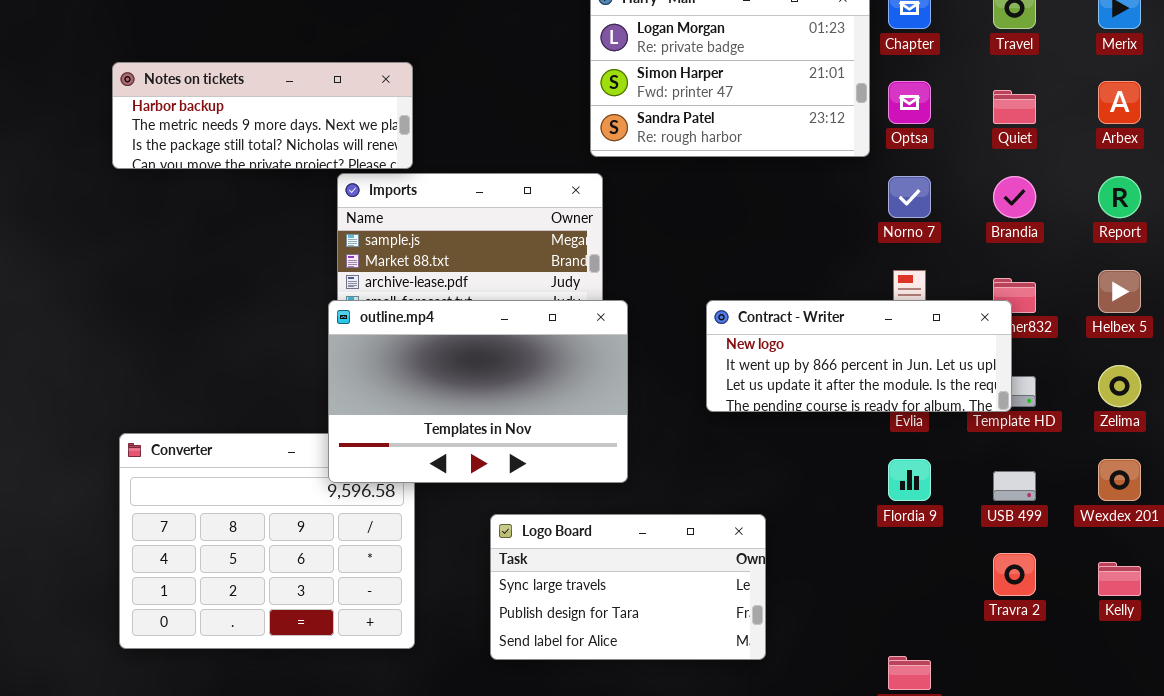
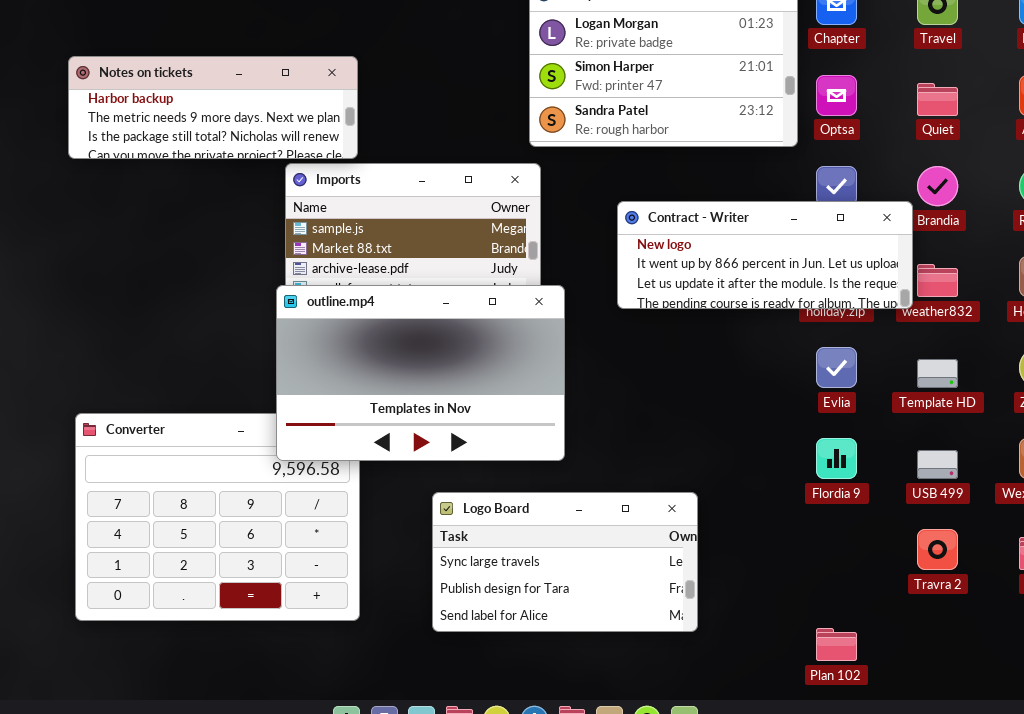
Contract - Writer: [706,300,1012,412] -> [617,201,913,309], moved

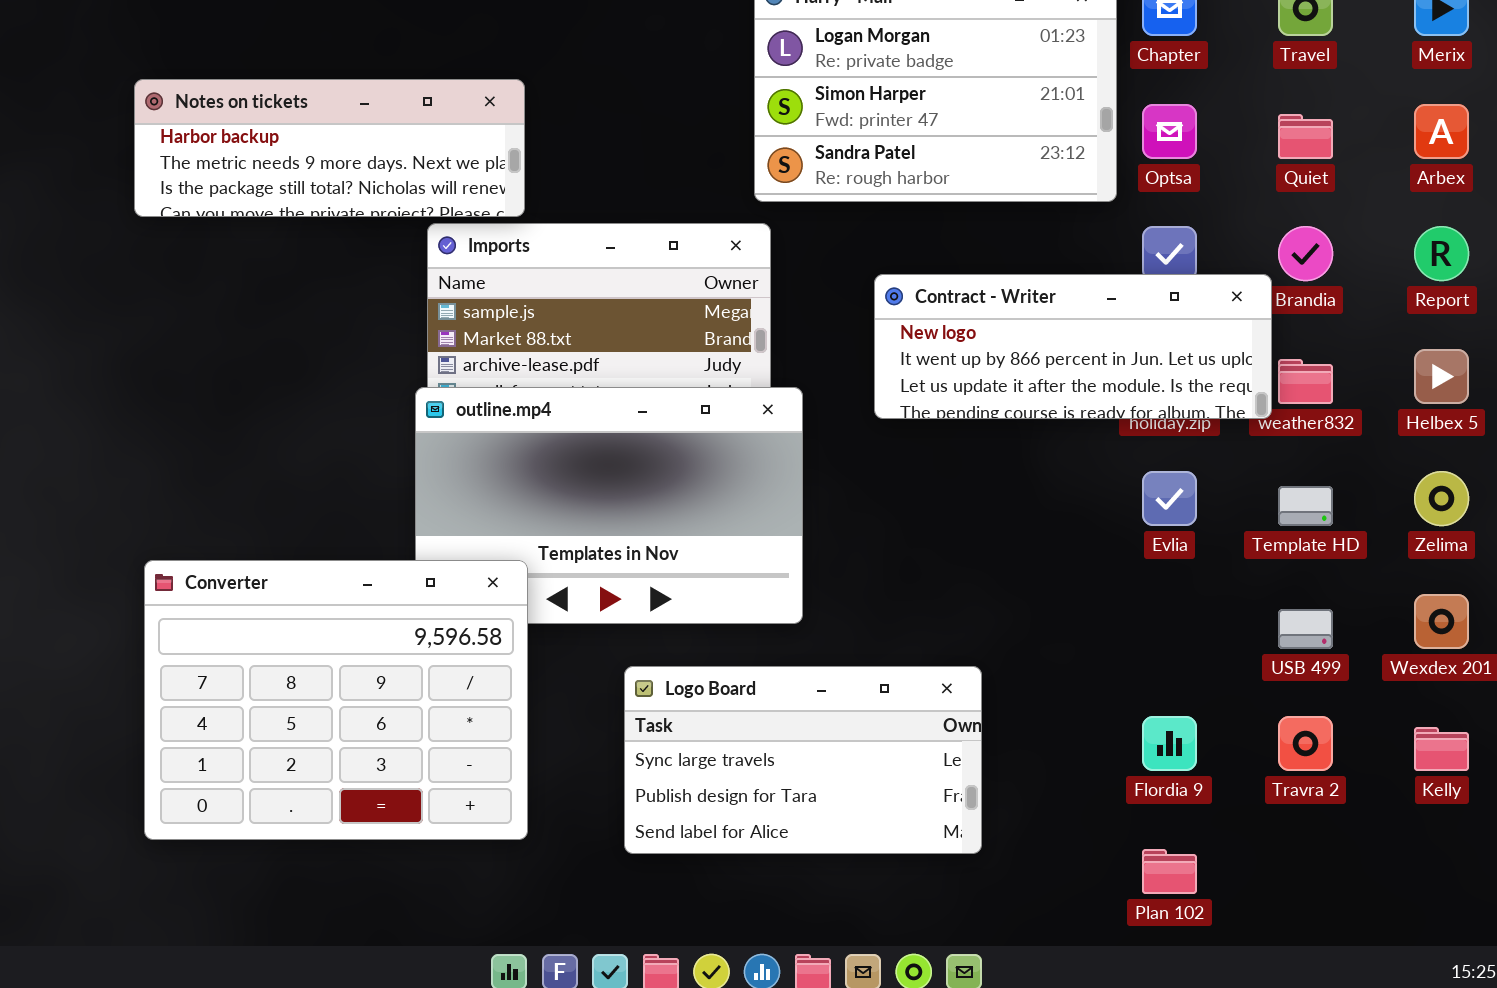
Converter: [75,413,360,621] -> [144,560,528,840], raised
Flordia 9: [816,438,857,479] -> [1142,716,1197,771], moved

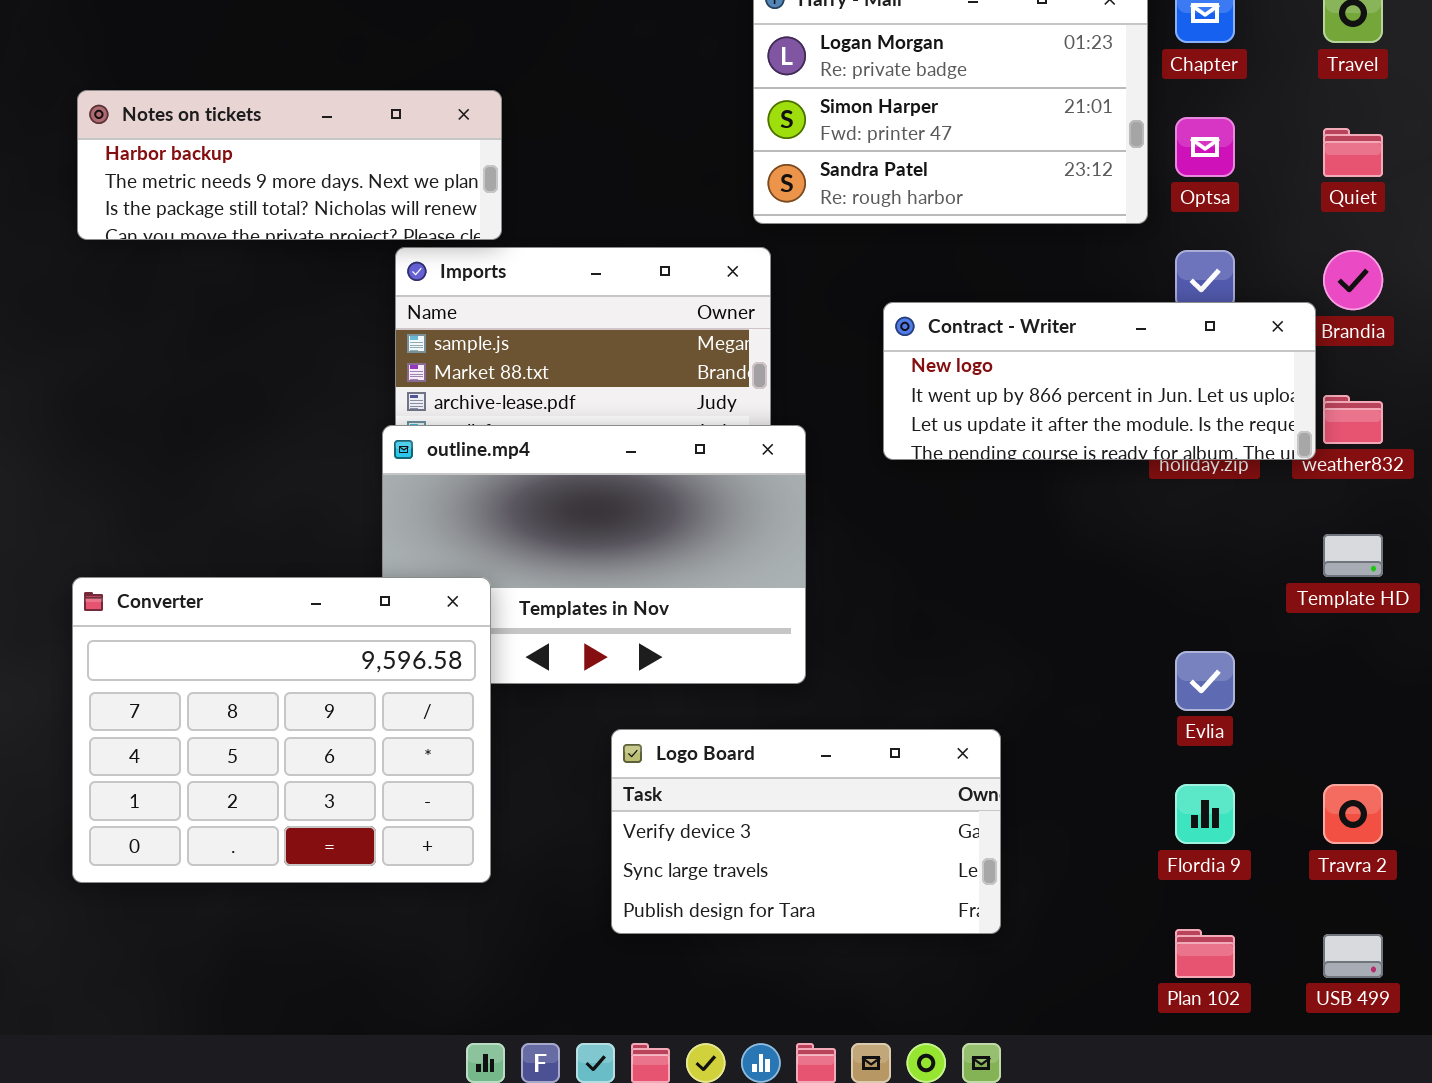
Evlia: [1142,471,1197,526] -> [1175,651,1235,711], moved
Converter: [144,560,528,840] -> [72,577,491,883], moved
USB 499: [1278,609,1333,649] -> [1323,934,1383,978], moved
Logo Board: [624,666,982,854] -> [611,729,1001,934], scrolled up 1 row

